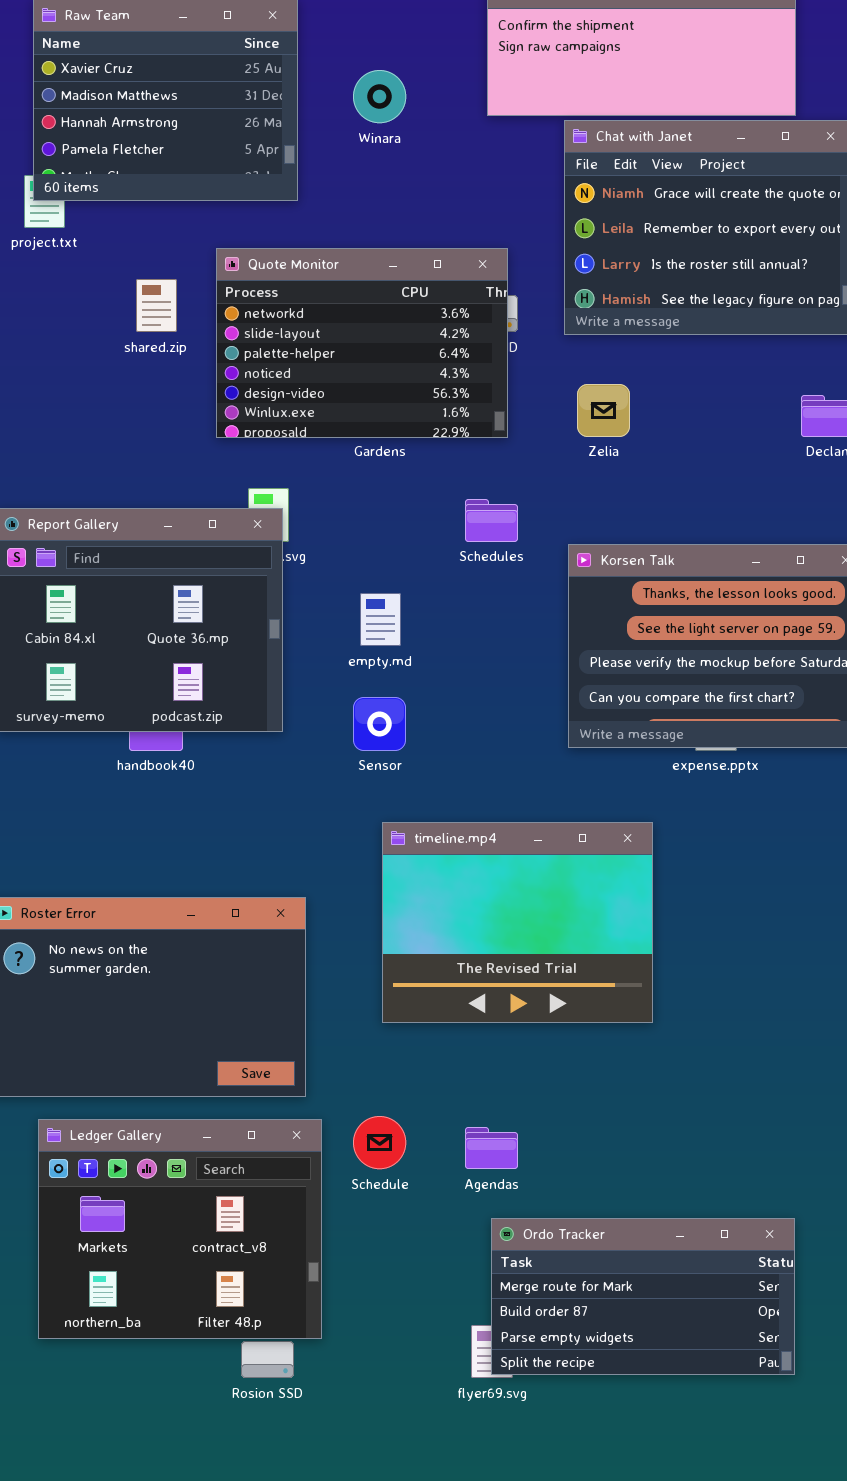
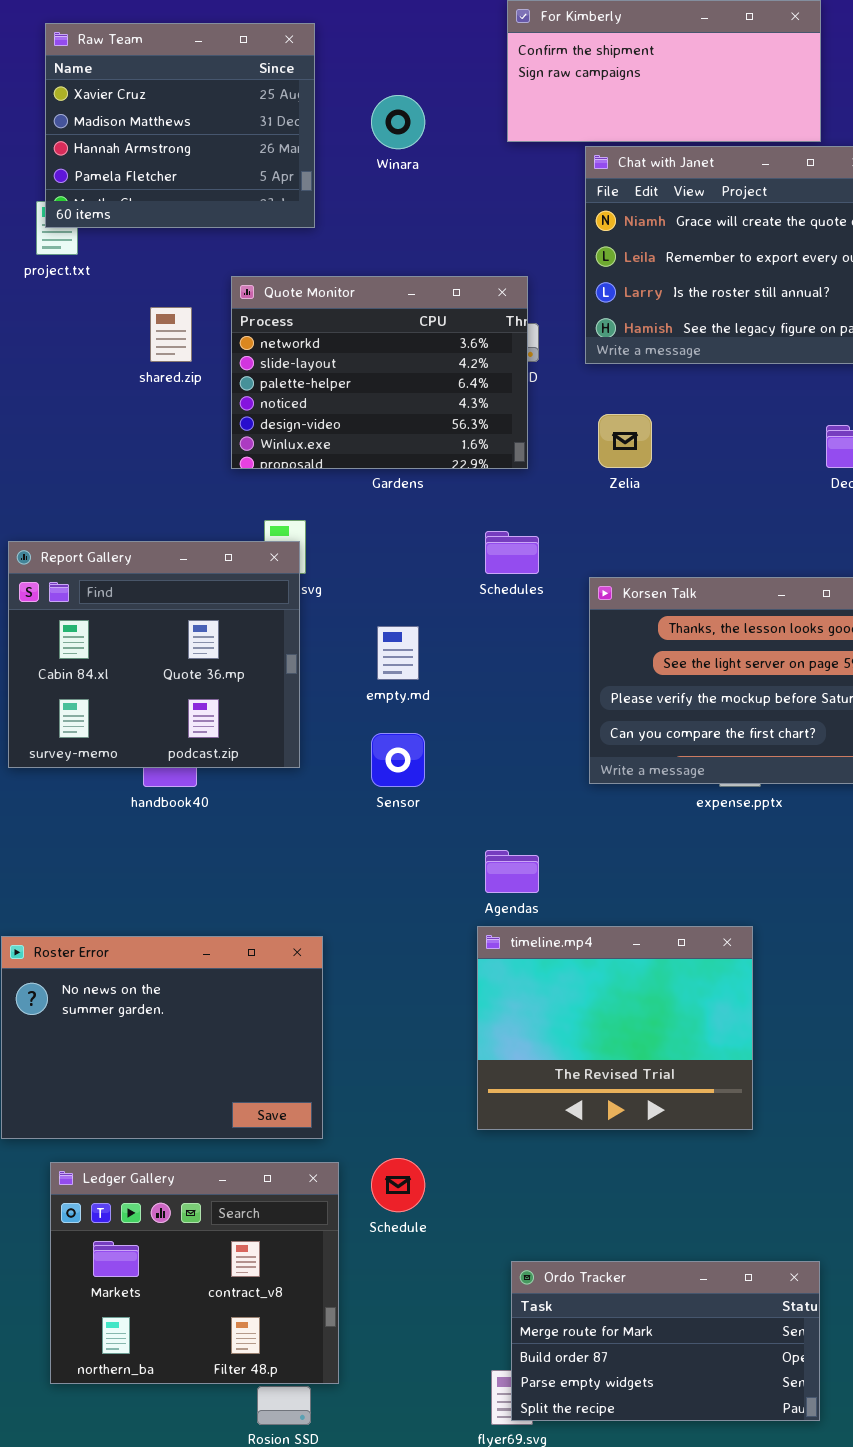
timeline.mp4: [382,822,653,1023] -> [477,926,753,1130], moved
Agendas: [465,1127,518,1169] -> [485,850,539,893], moved

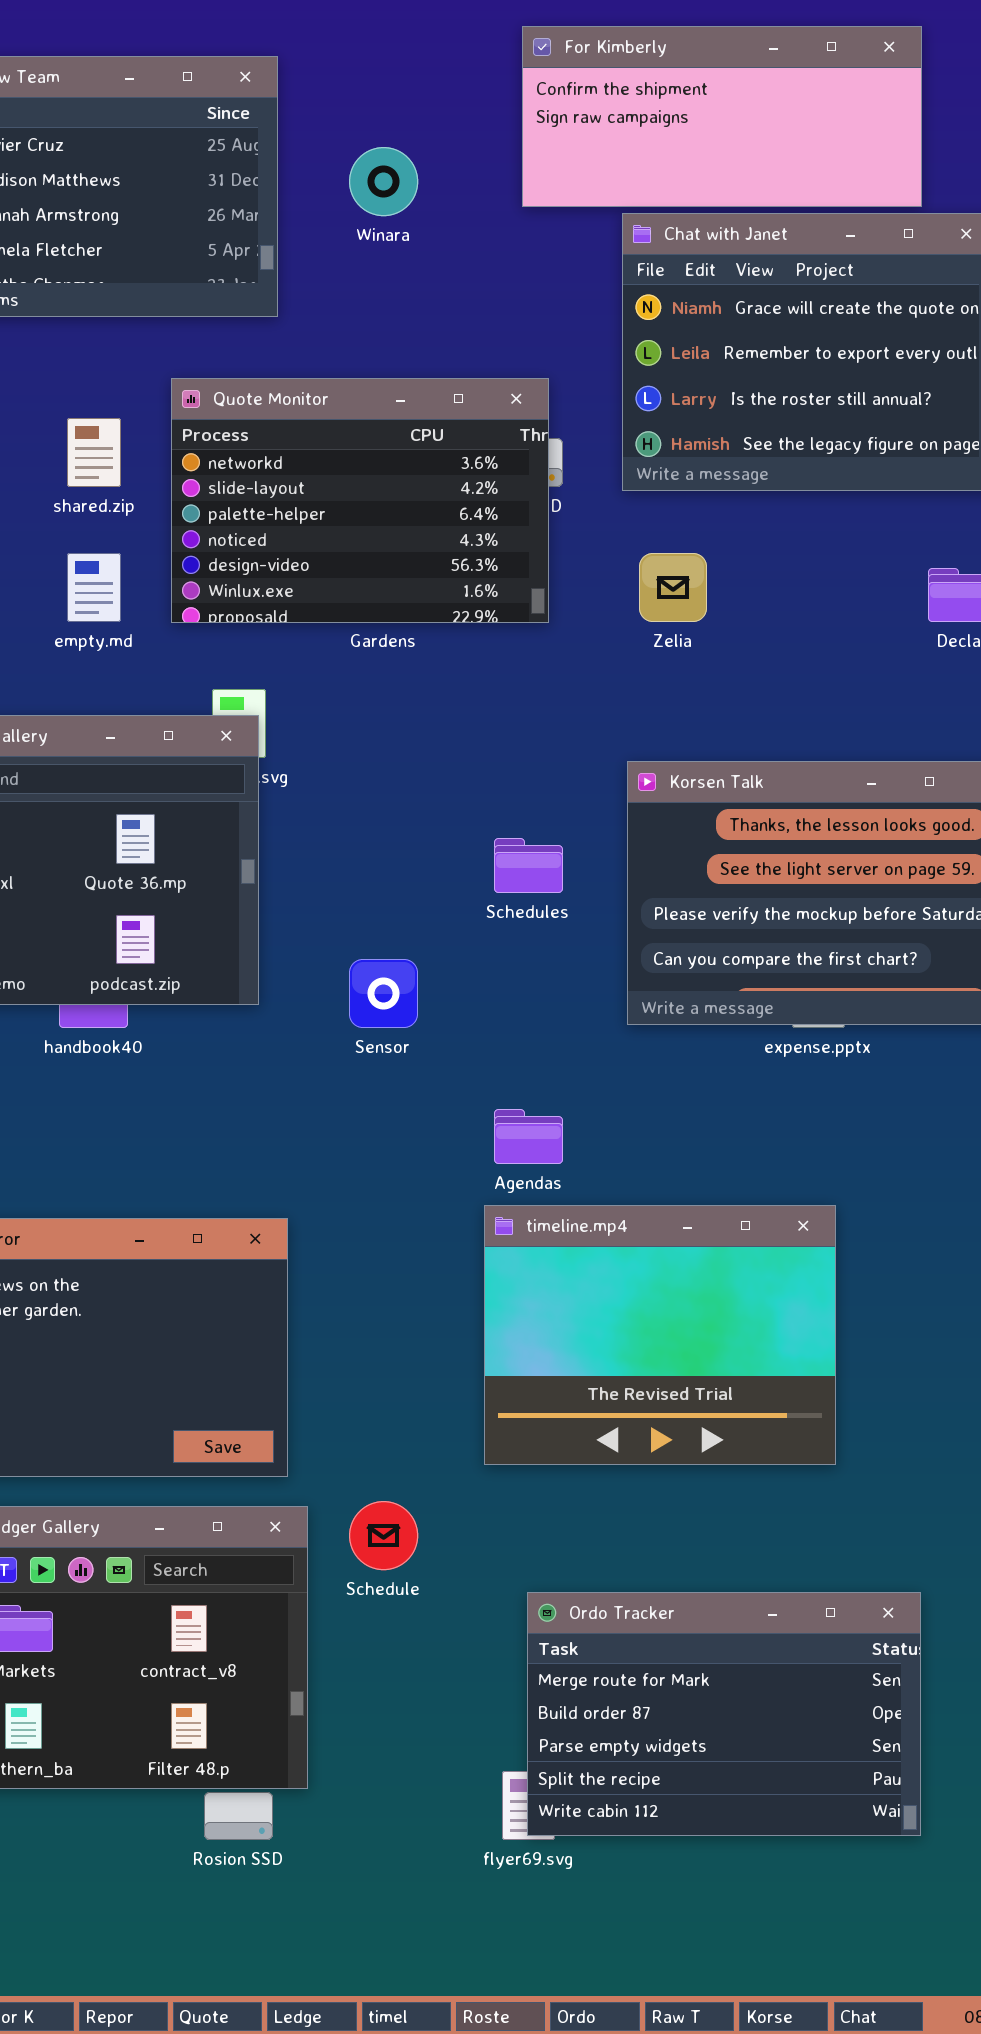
Schedules: [485,531,539,574] -> [494,838,563,893], moved
empty.md: [377,626,419,680] -> [67,553,121,622], moved
Ordo Tracker: [511,1261,820,1421] -> [527,1592,921,1836], resized

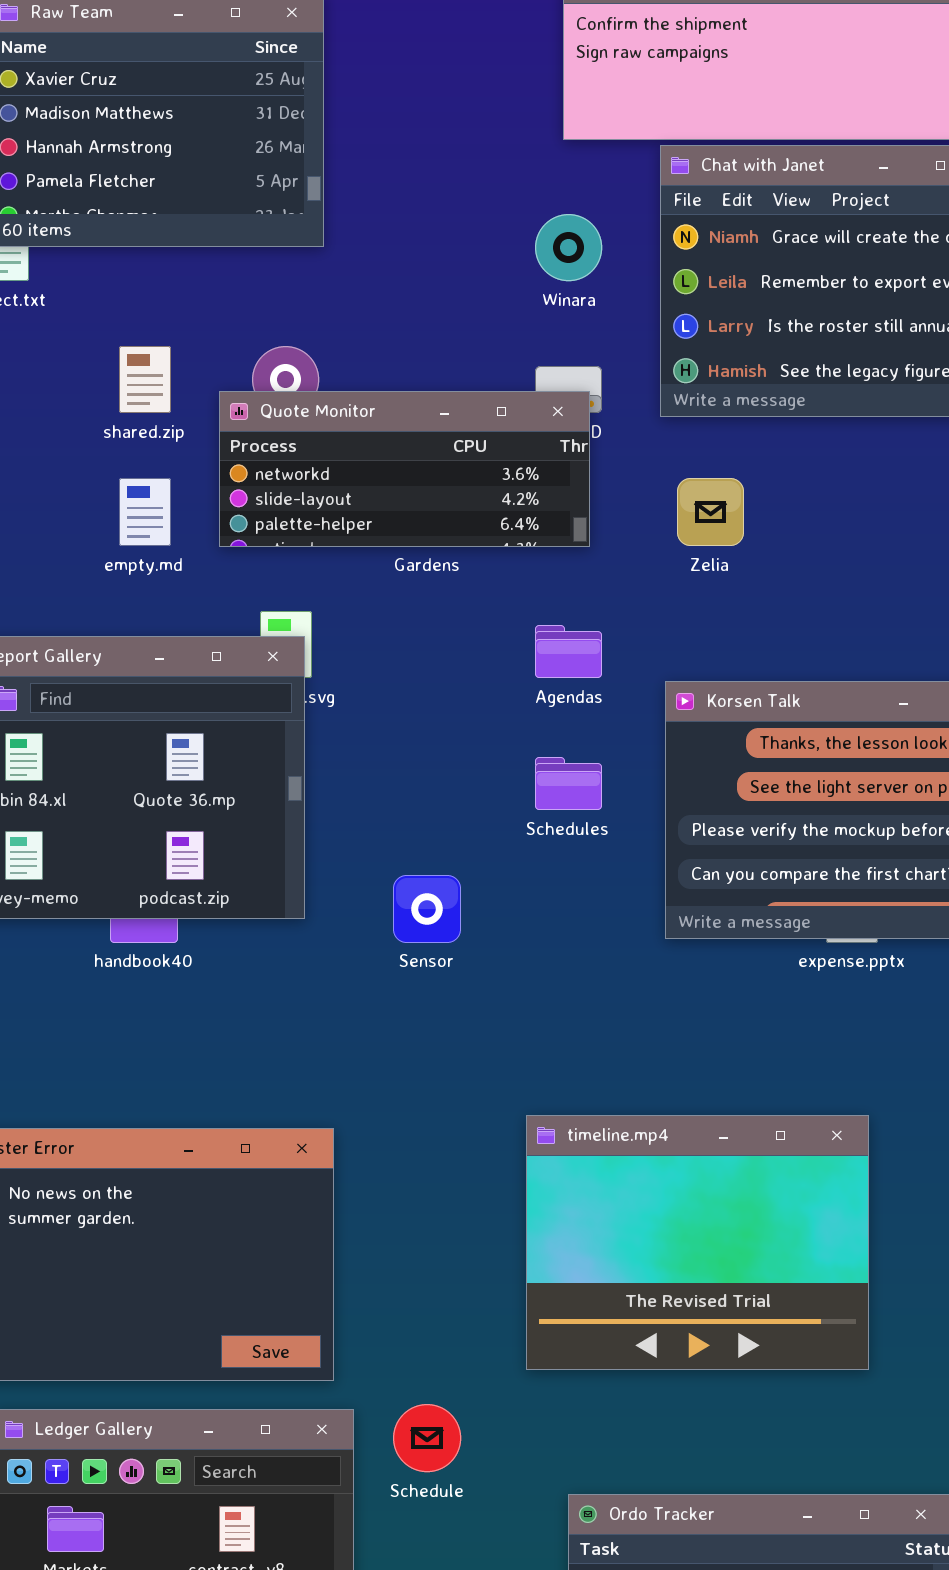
Winara: [349,147,418,216] -> [535,214,602,281], moved
Quote Monitor: [171,378,549,623] -> [219,391,590,547], resized
Agendas: [494,1109,563,1164] -> [535,625,602,678], moved

